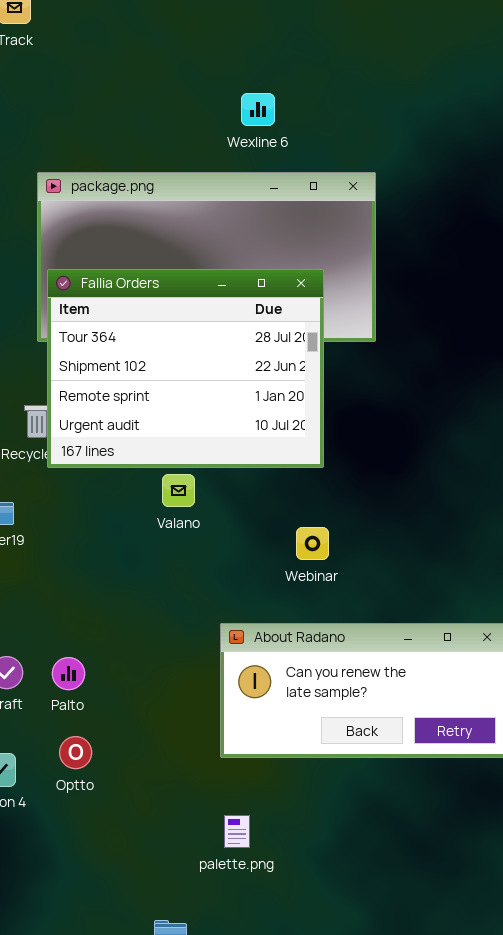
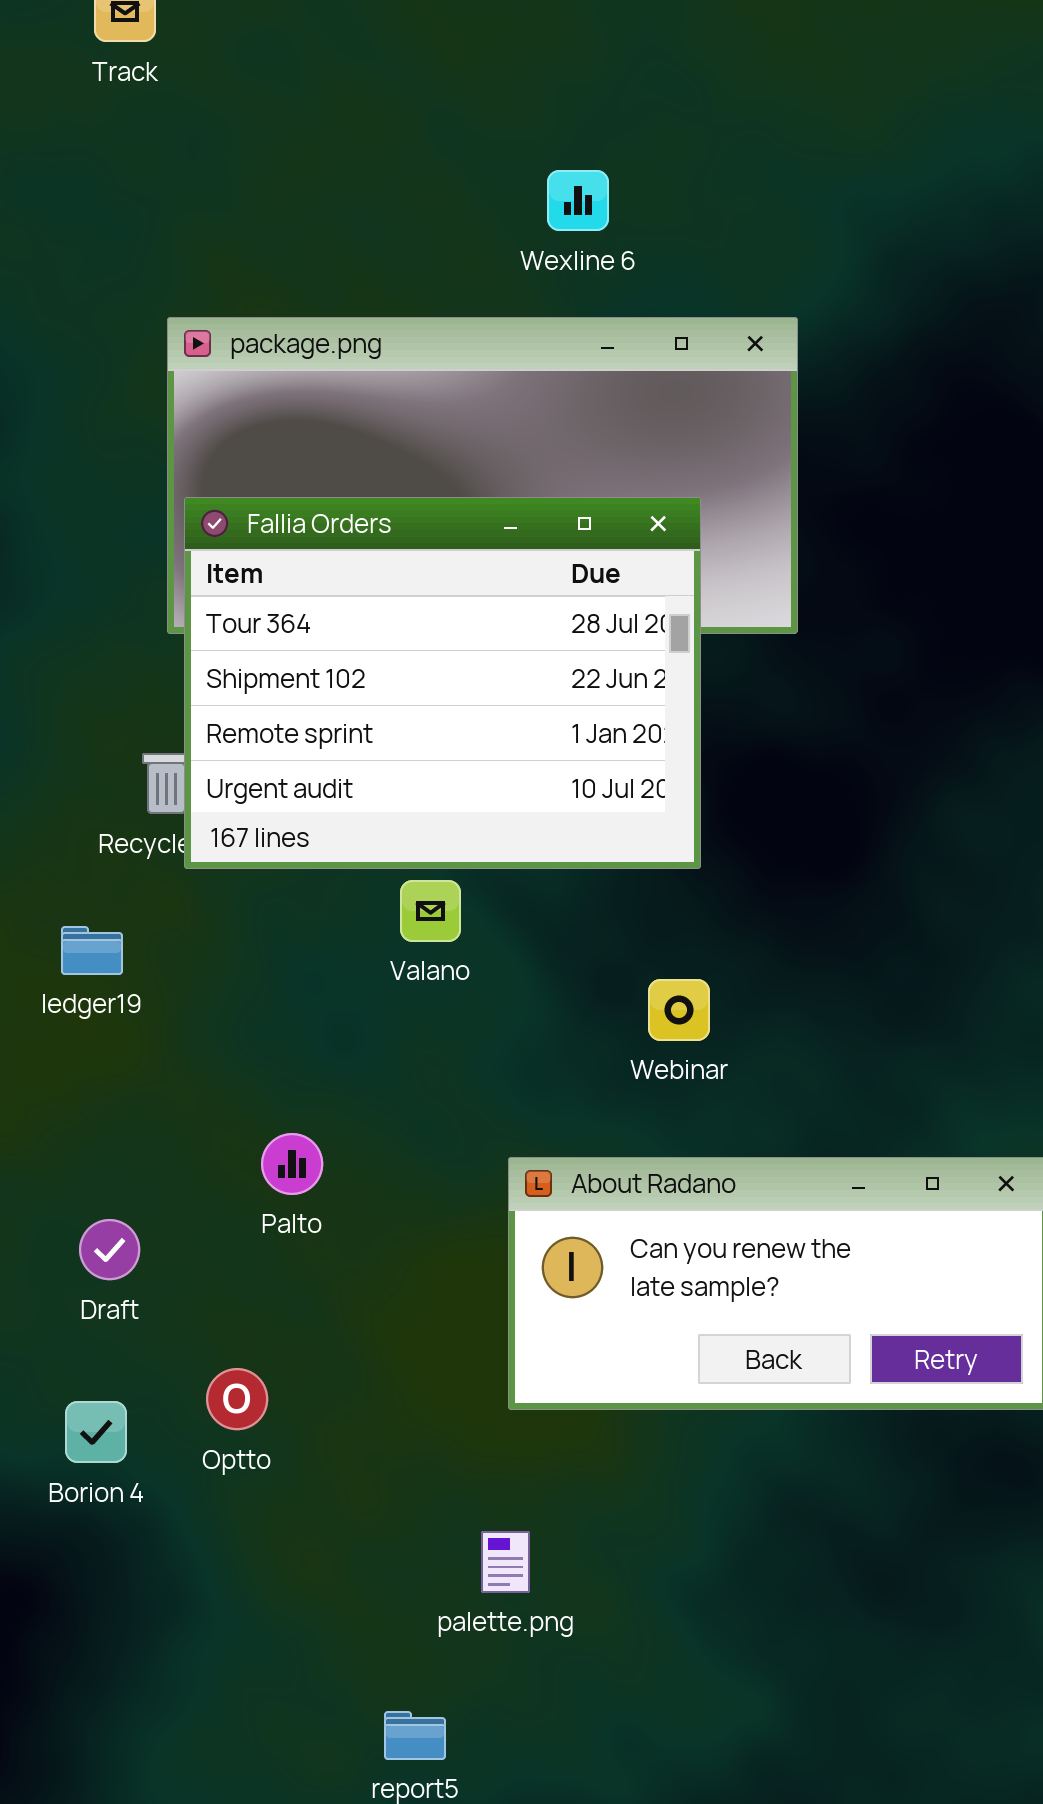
Palto: [52,657,85,690] -> [261,1133,323,1195], moved
palette.png: [224,815,250,848] -> [481,1531,530,1593], moved

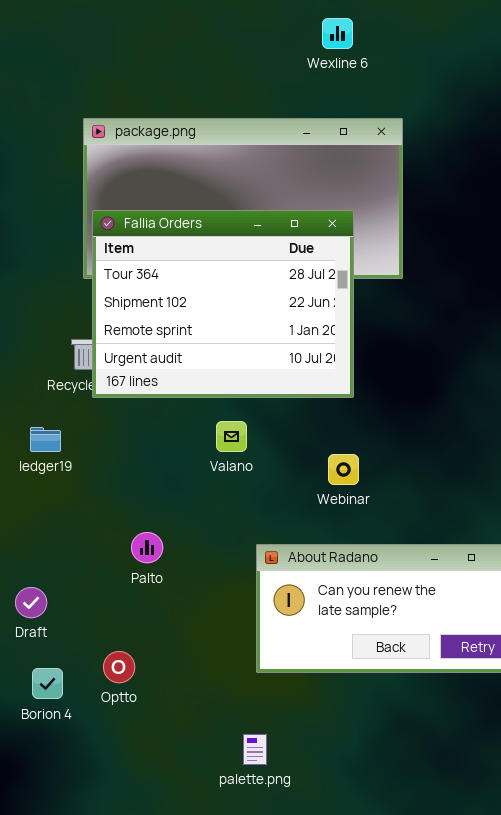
Wexline 6: [547,170,609,231] -> [322,18,353,49], moved
Valano: [400,880,461,942] -> [216,421,247,452], moved
Draft: [79,1219,140,1280] -> [15,587,47,618], moved

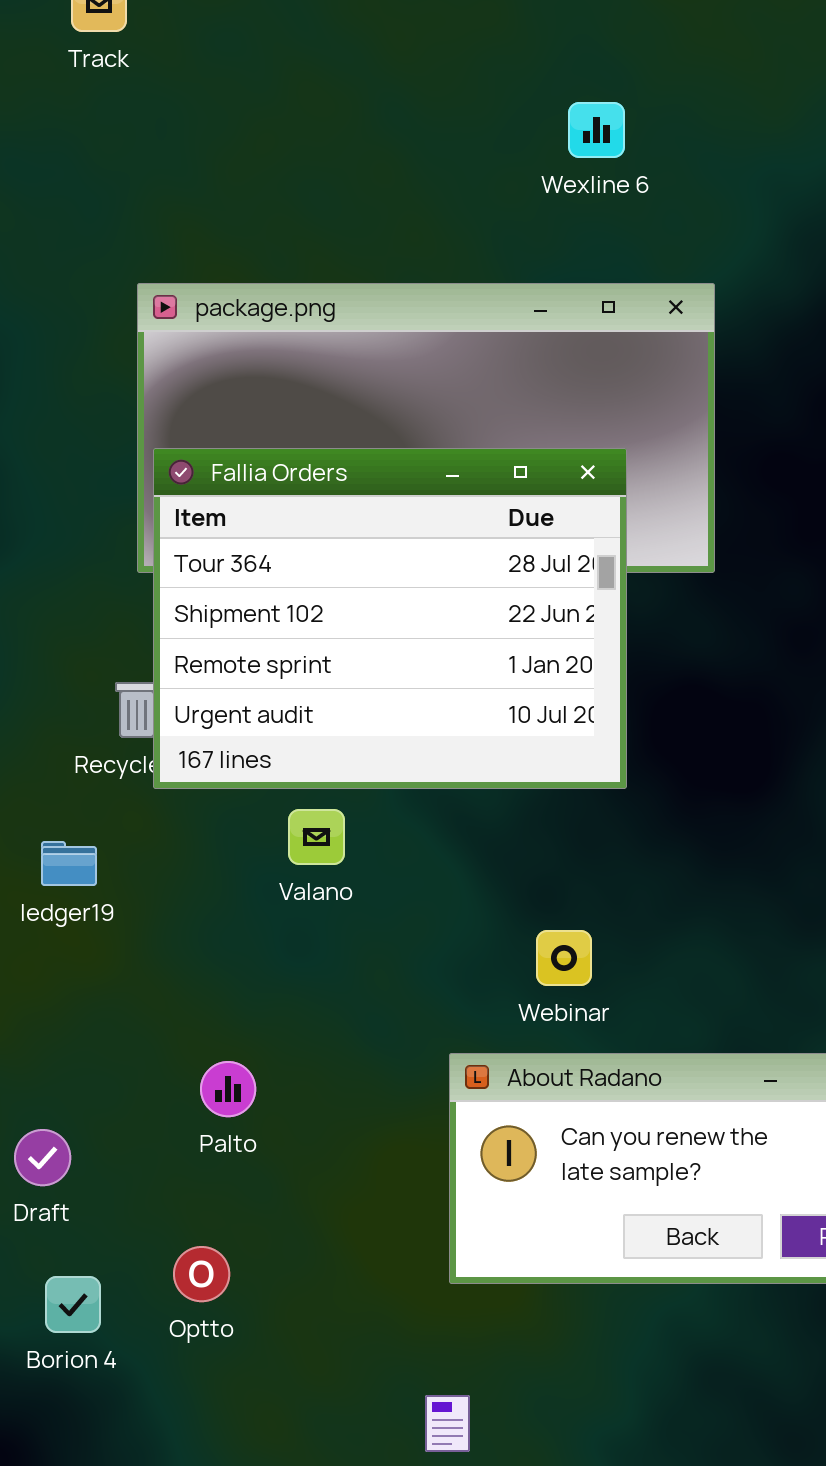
Valano: [216,421,247,452] -> [288,809,345,865], moved
Webinar: [328,454,359,485] -> [536,930,592,986], moved
Palto: [131,532,163,563] -> [200,1061,256,1117], moved

